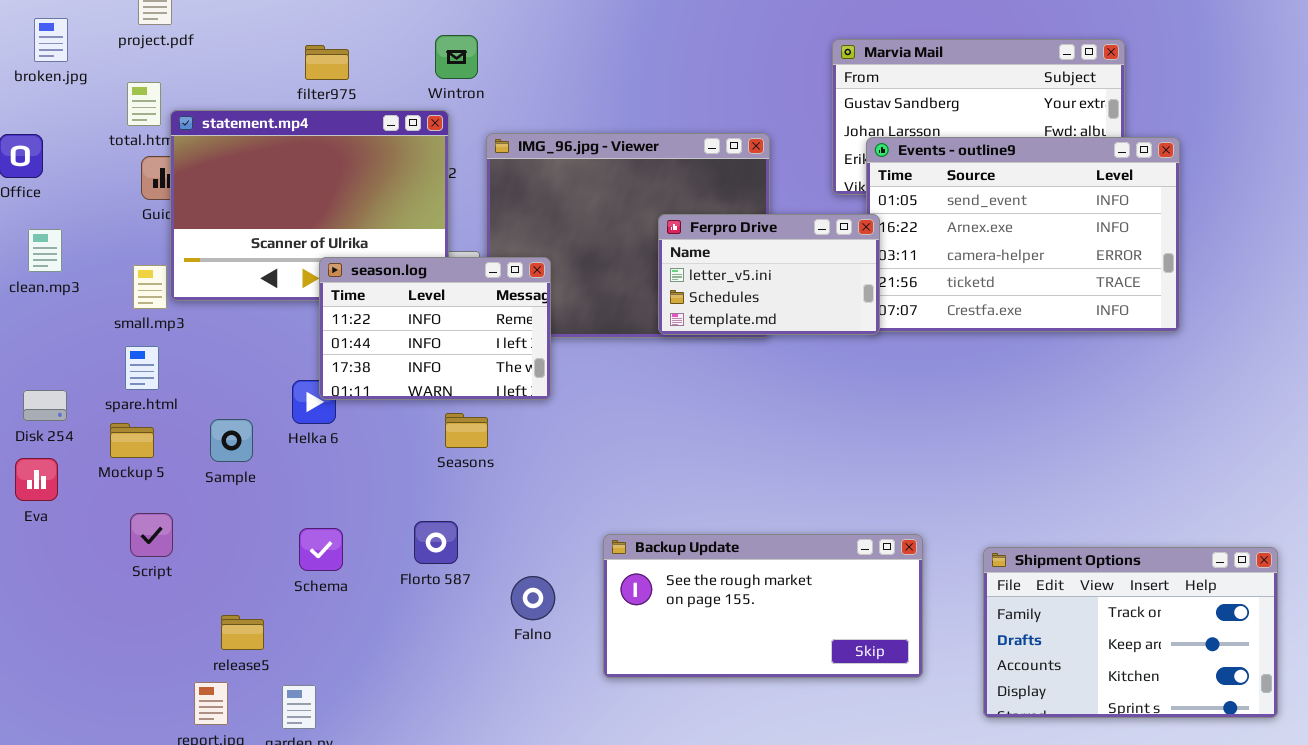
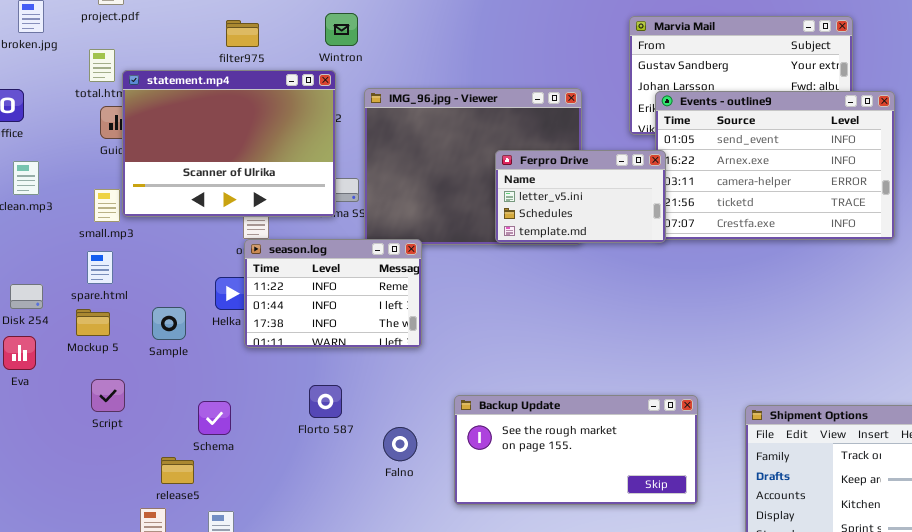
season.log: [319,257,551,400] -> [244,239,422,348], moved
Schema: [299,528,343,571] -> [198,401,231,435], moved

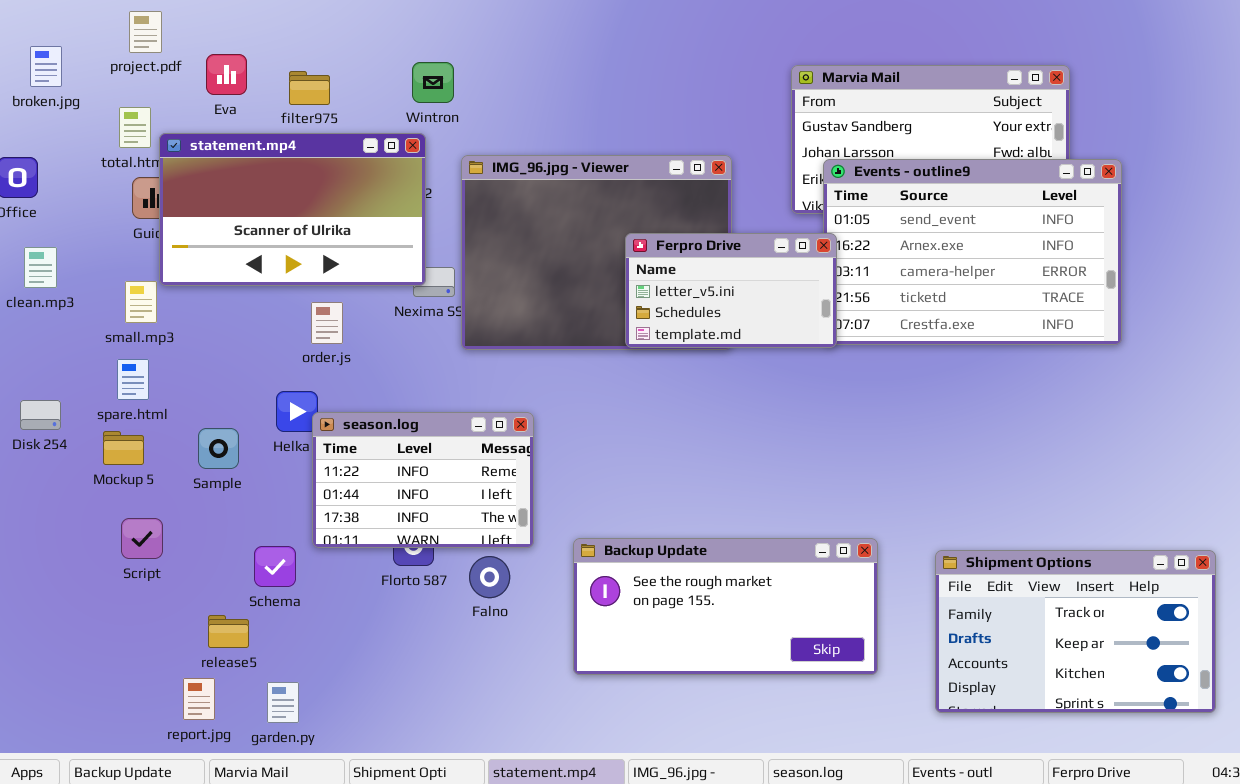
statement.mp4: [122,70,336,217] -> [159,133,426,286], resized
season.log: [244,239,422,348] -> [312,412,534,548], moved
Eva: [3,336,36,370] -> [206,54,247,95], moved
Falno: [383,427,417,461] -> [469,556,510,598], moved

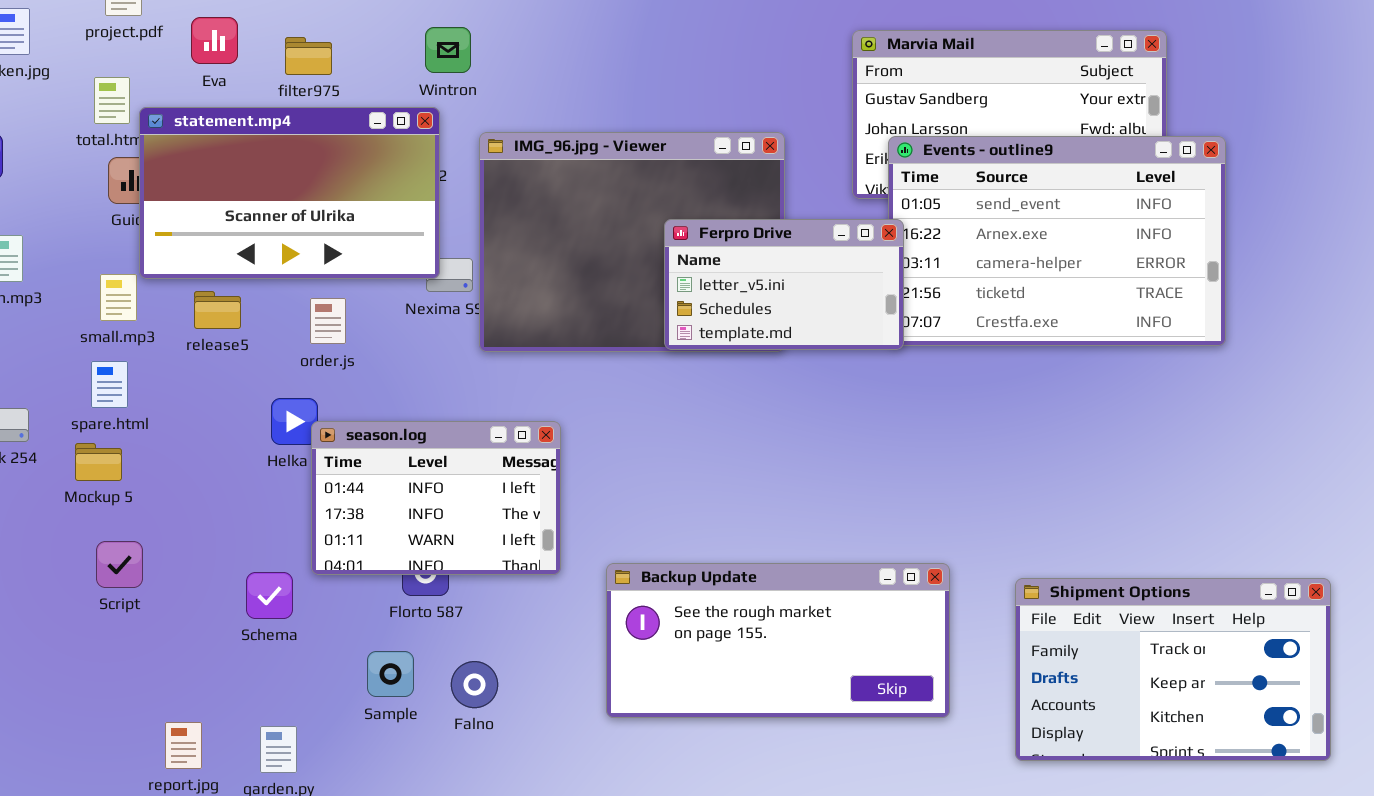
season.log: [312,412,534,548] -> [311,421,561,575], scrolled down 1 row
Sample: [198,428,239,469] -> [367,651,414,697], moved
Falno: [469,556,510,598] -> [451,661,498,708], moved
release5: [208,615,249,648] -> [194,291,241,329], moved

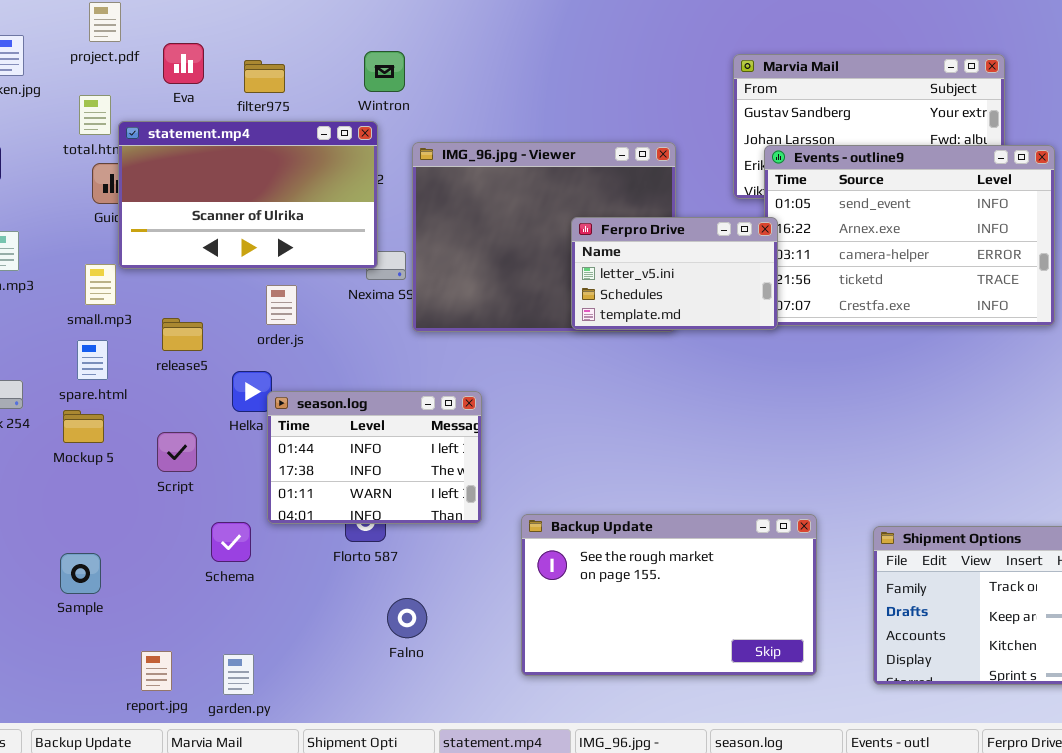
release5: [194,291,241,329] -> [162,318,203,351], moved
Script: [96,541,143,588] -> [157,432,197,472], moved
Backup Update: [606,563,950,718] -> [521,514,817,676], resized
Sample: [367,651,414,697] -> [60,553,101,594], moved

